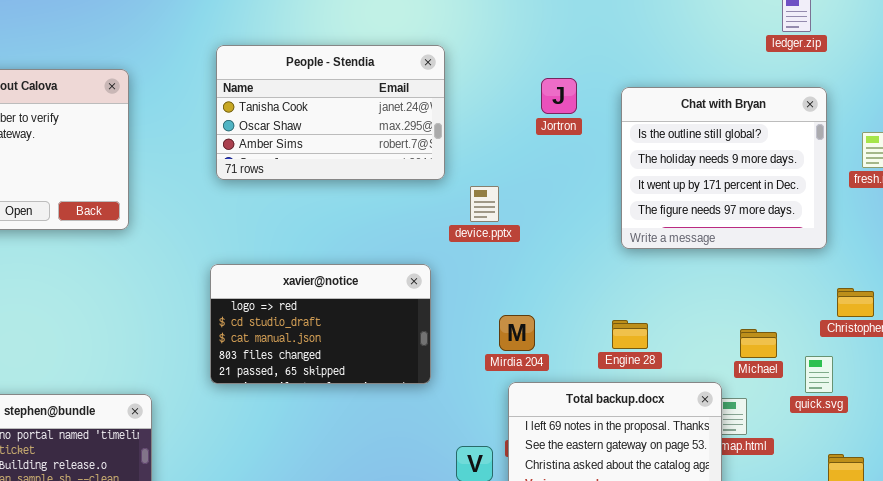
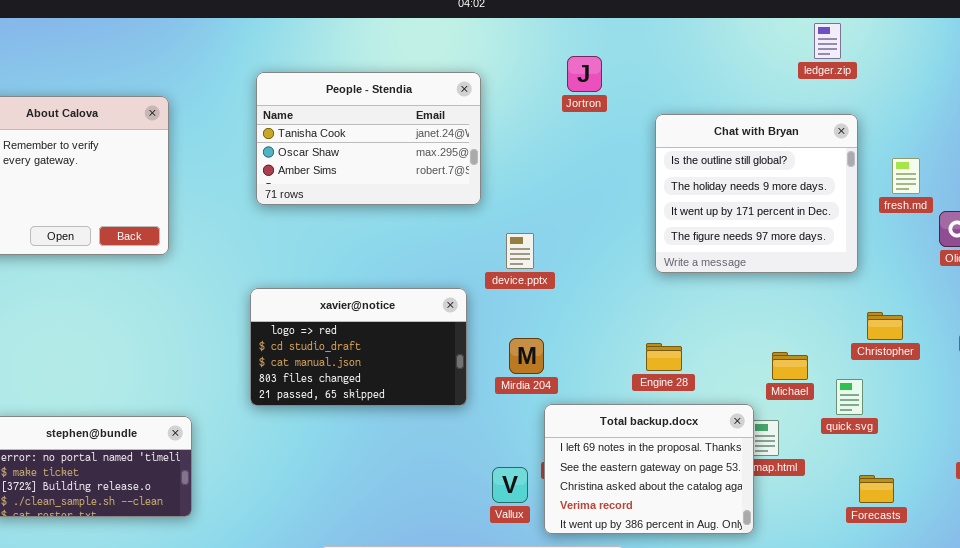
Jortron: [541,78,577,114] -> [567,56,602,92], moved
device.pptx: [470,186,499,222] -> [506,233,534,269], moved
Mirdia 204: [499,315,535,351] -> [509,338,544,374], moved

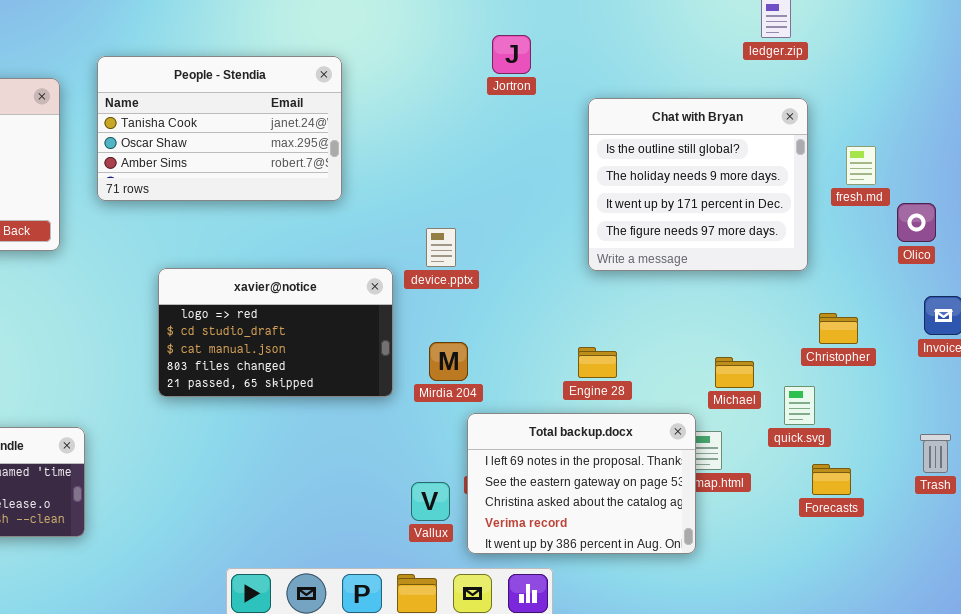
People - Stendia: [256,72,481,205] -> [97,56,342,201], moved
xavier@notice: [250,288,467,406] -> [158,268,393,397], moved
Forecasts: [859,475,894,503] -> [812,464,851,495], moved

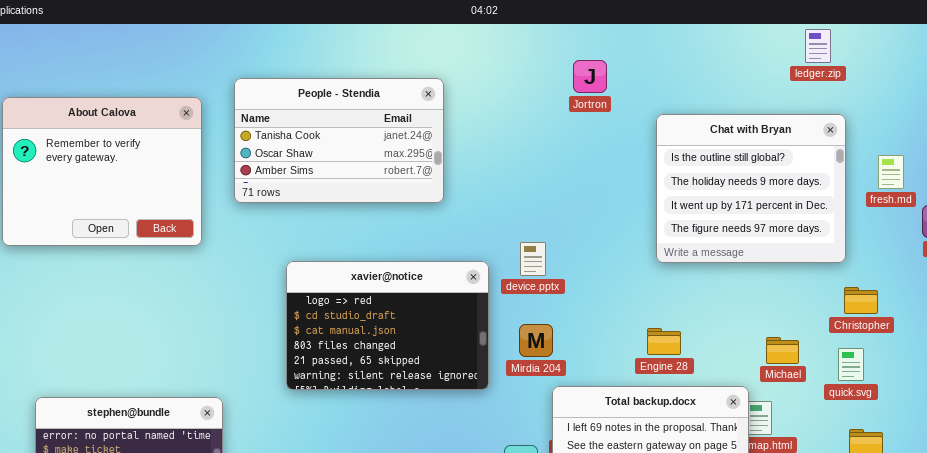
device.pptx: [426,228,456,267] -> [520,242,546,276], moved
xavier@notice: [158,268,393,397] -> [286,261,489,390], resized
Christopher: [819,313,858,344] -> [844,287,878,314], moved
quick.svg: [784,386,815,425] -> [838,348,864,381], moved

